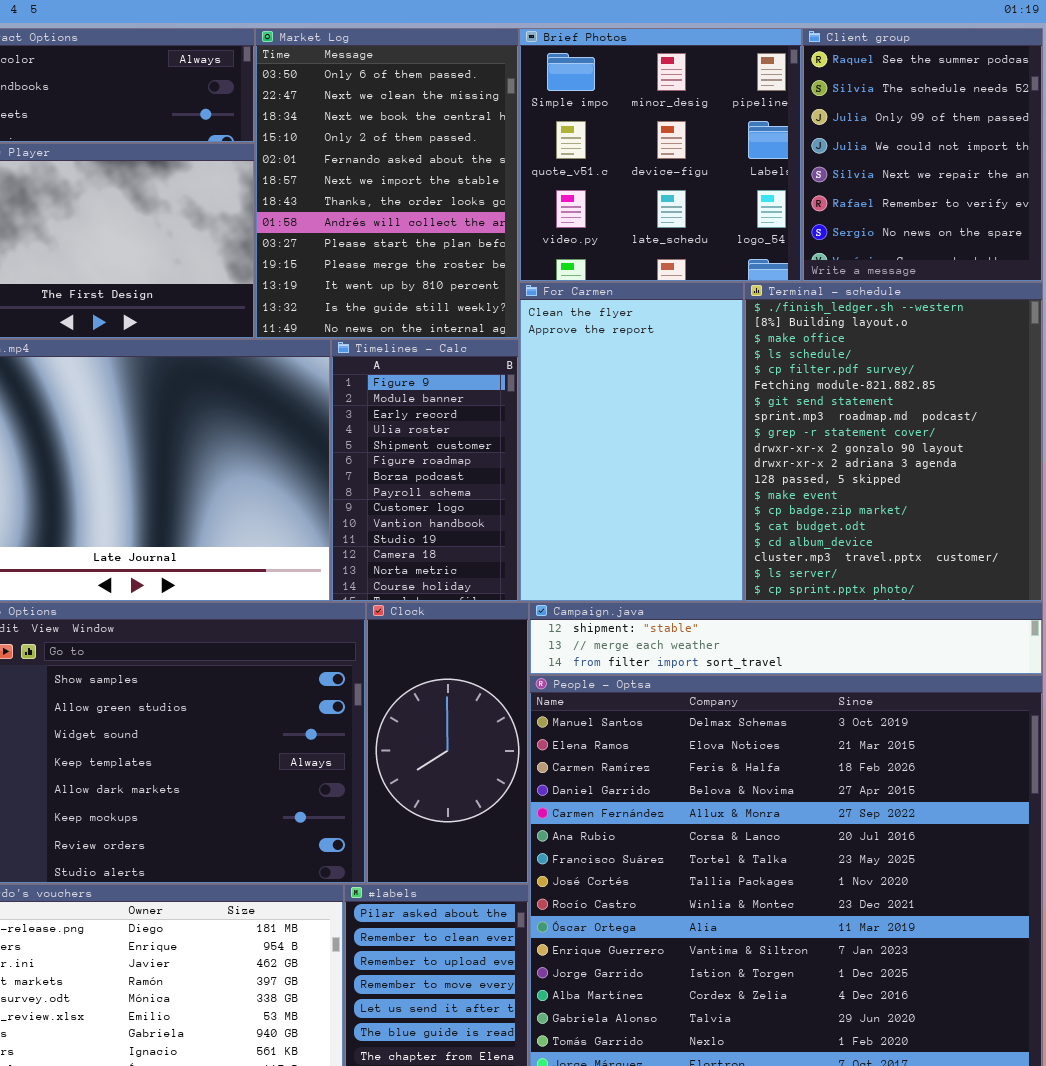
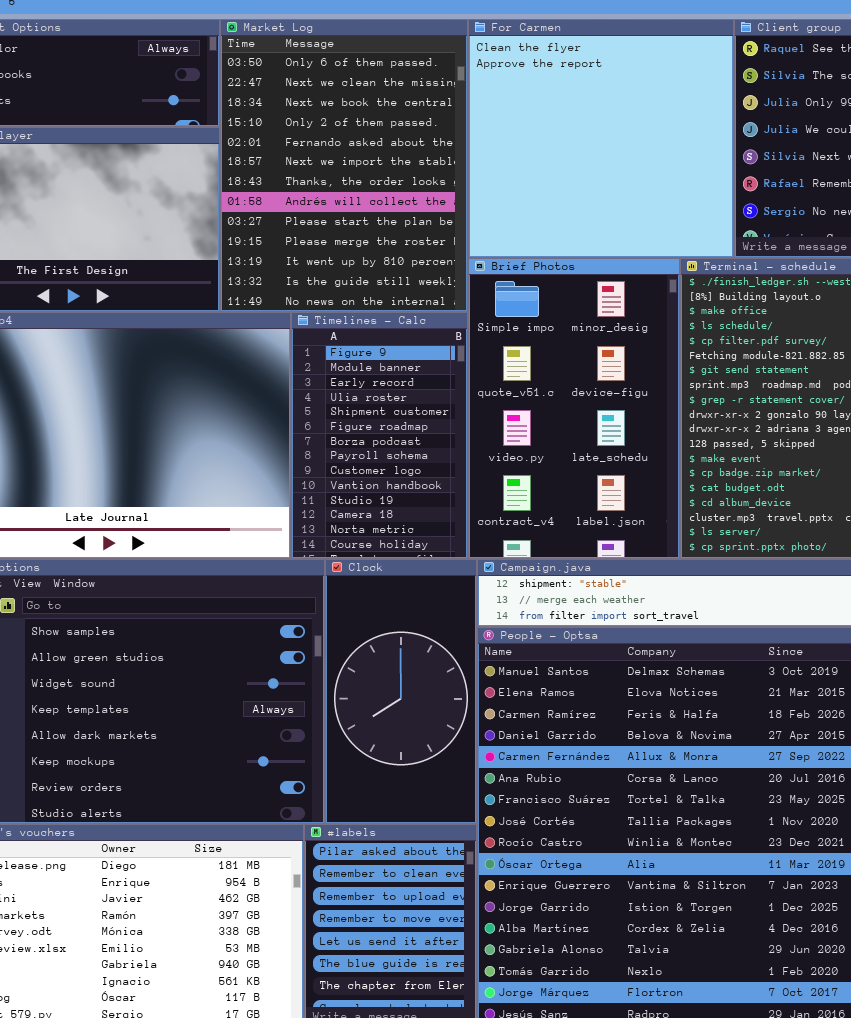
Brief Photos: [519,28,802,282] -> [468,258,680,559], moved, resized
For Carmen: [519,282,744,602] -> [468,19,734,258], moved, resized

